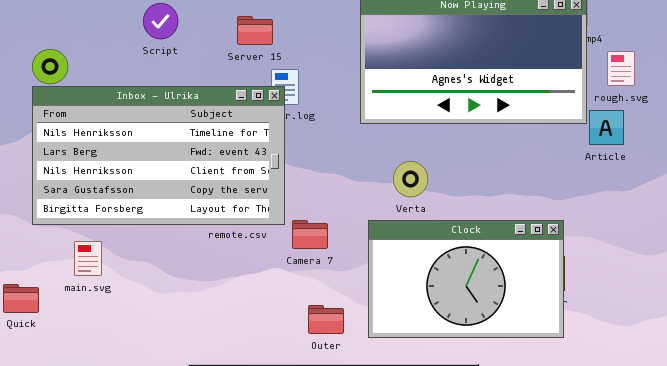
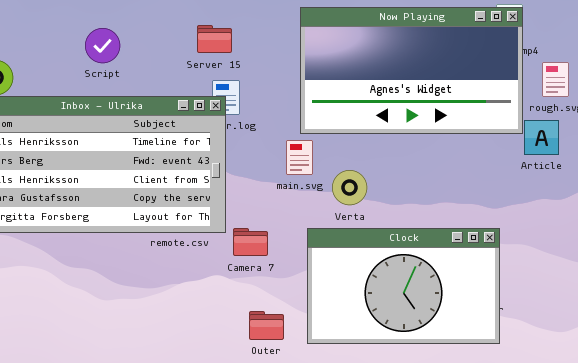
Script: [143,3,178,39] -> [85,28,120,63], moved
Server 15: [237,16,273,45] -> [197,25,232,53], moved
main.svg: [74,241,102,276] -> [286,140,313,175], moved

